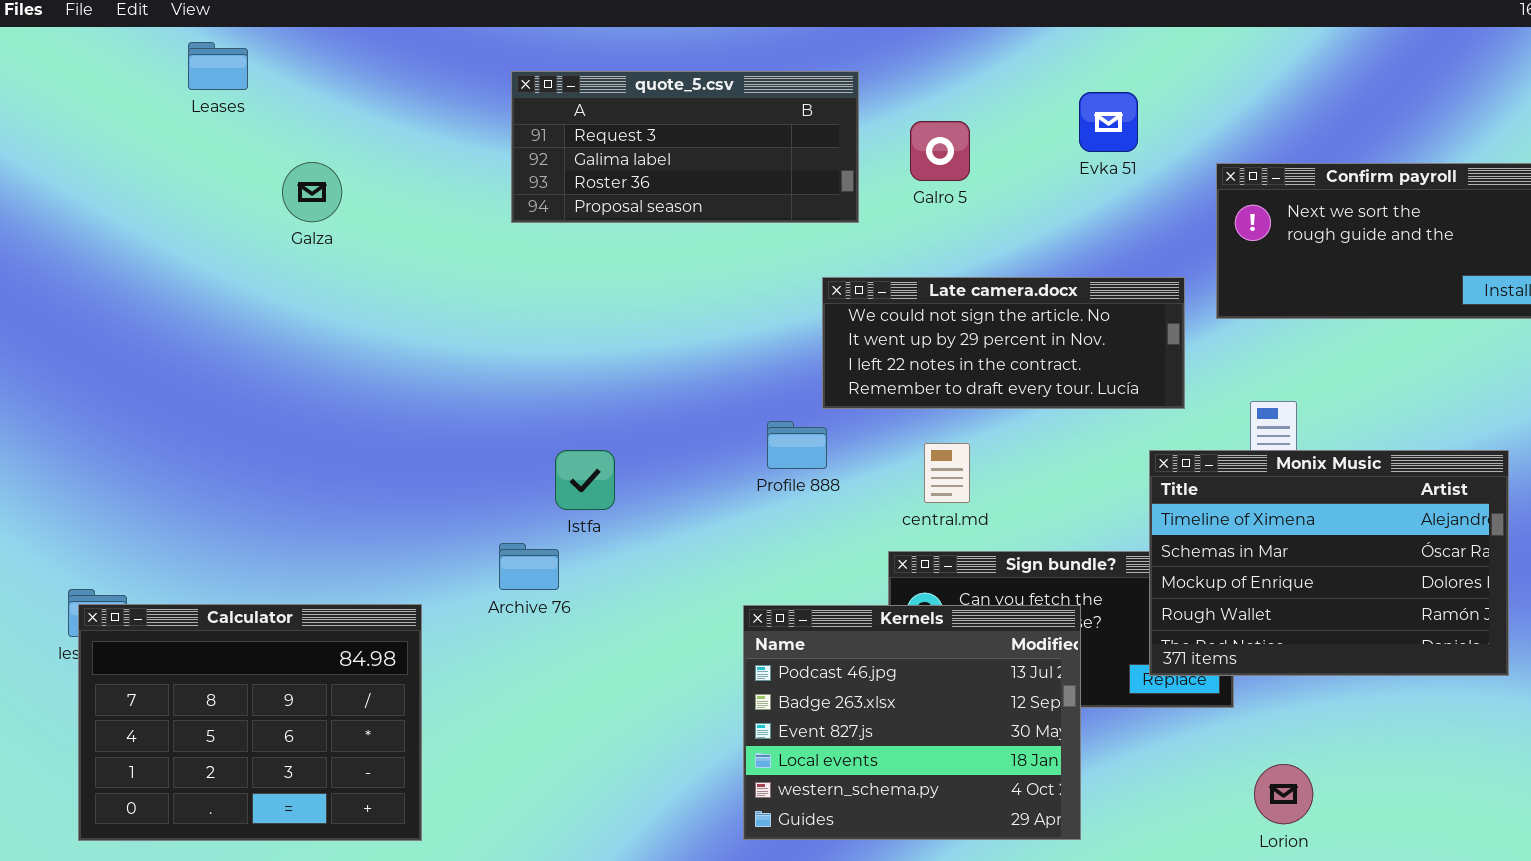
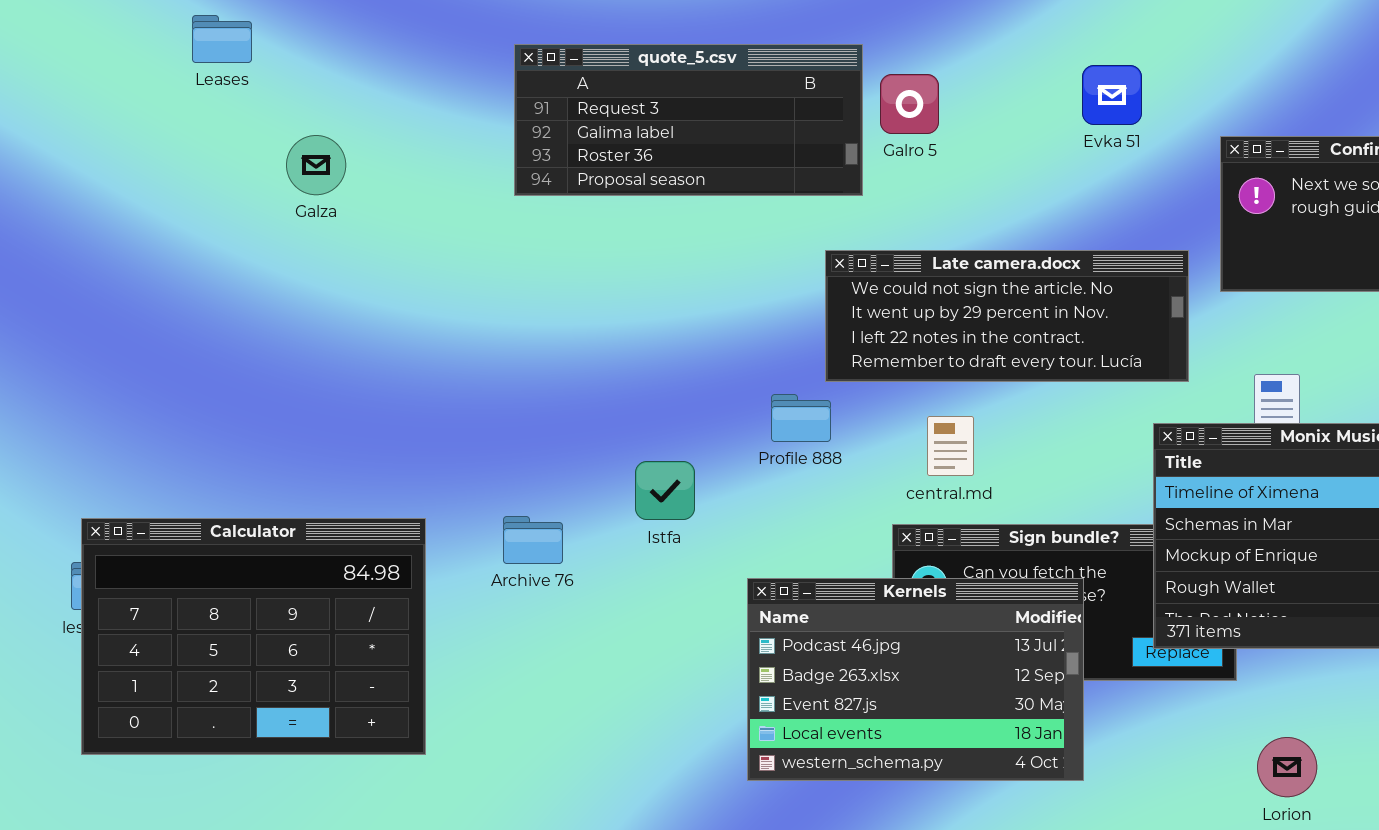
Galro 5: [910,121,970,181] -> [880,74,939,134], moved
Istfa: [555,450,615,510] -> [635,461,695,520], moved
Calculator: [78,604,422,841] -> [81,518,426,755], moved
Kernels: [743,605,1081,840] -> [747,578,1084,781], resized

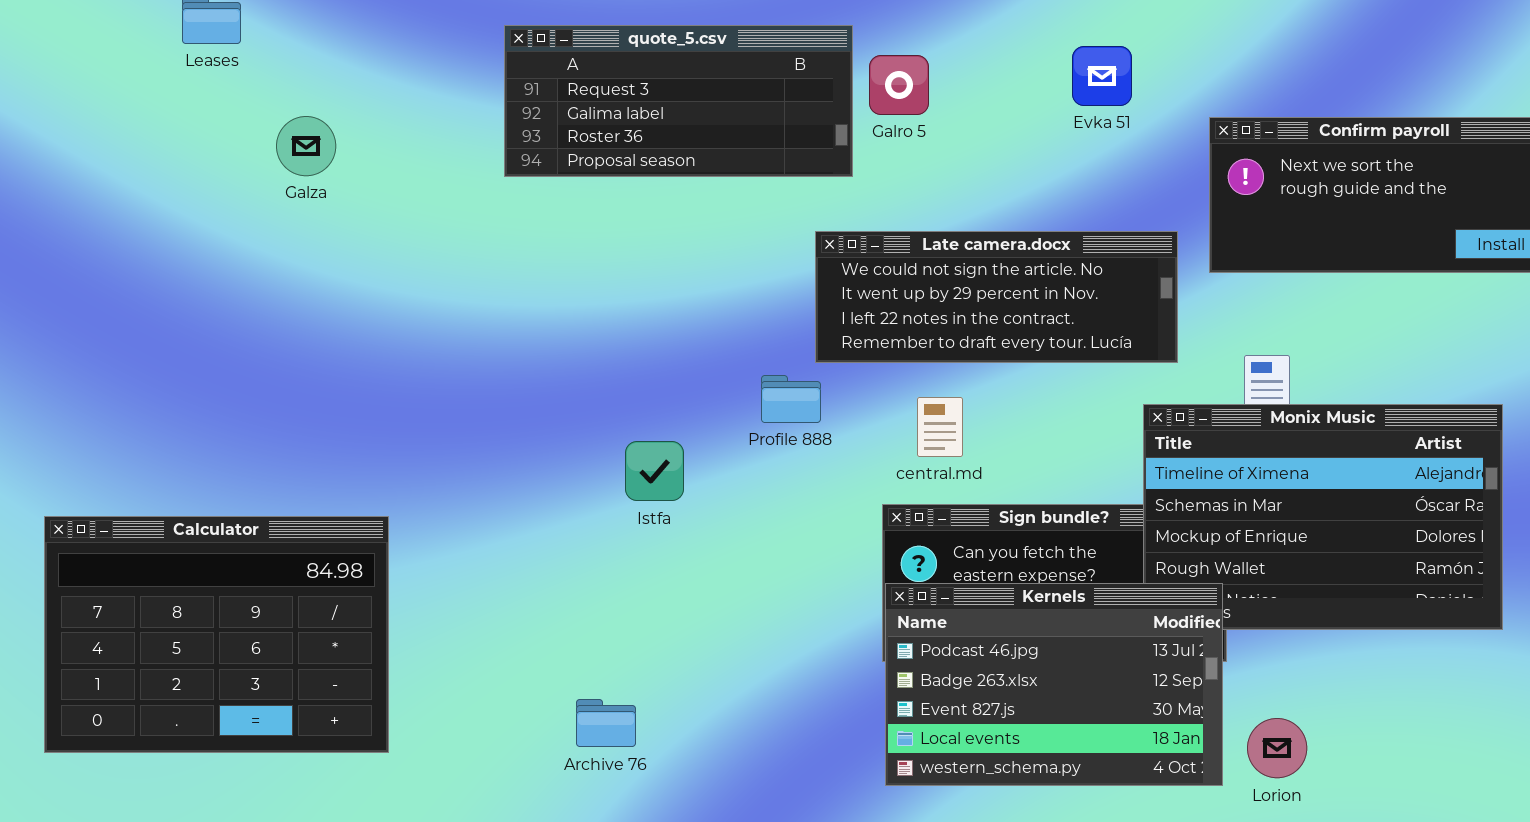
Archive 76: [503,516,563,564] -> [576,699,636,747], moved
Calculator: [81,518,426,755] -> [44,516,389,753], moved
Kernels: [747,578,1084,781] -> [885,583,1223,786], moved

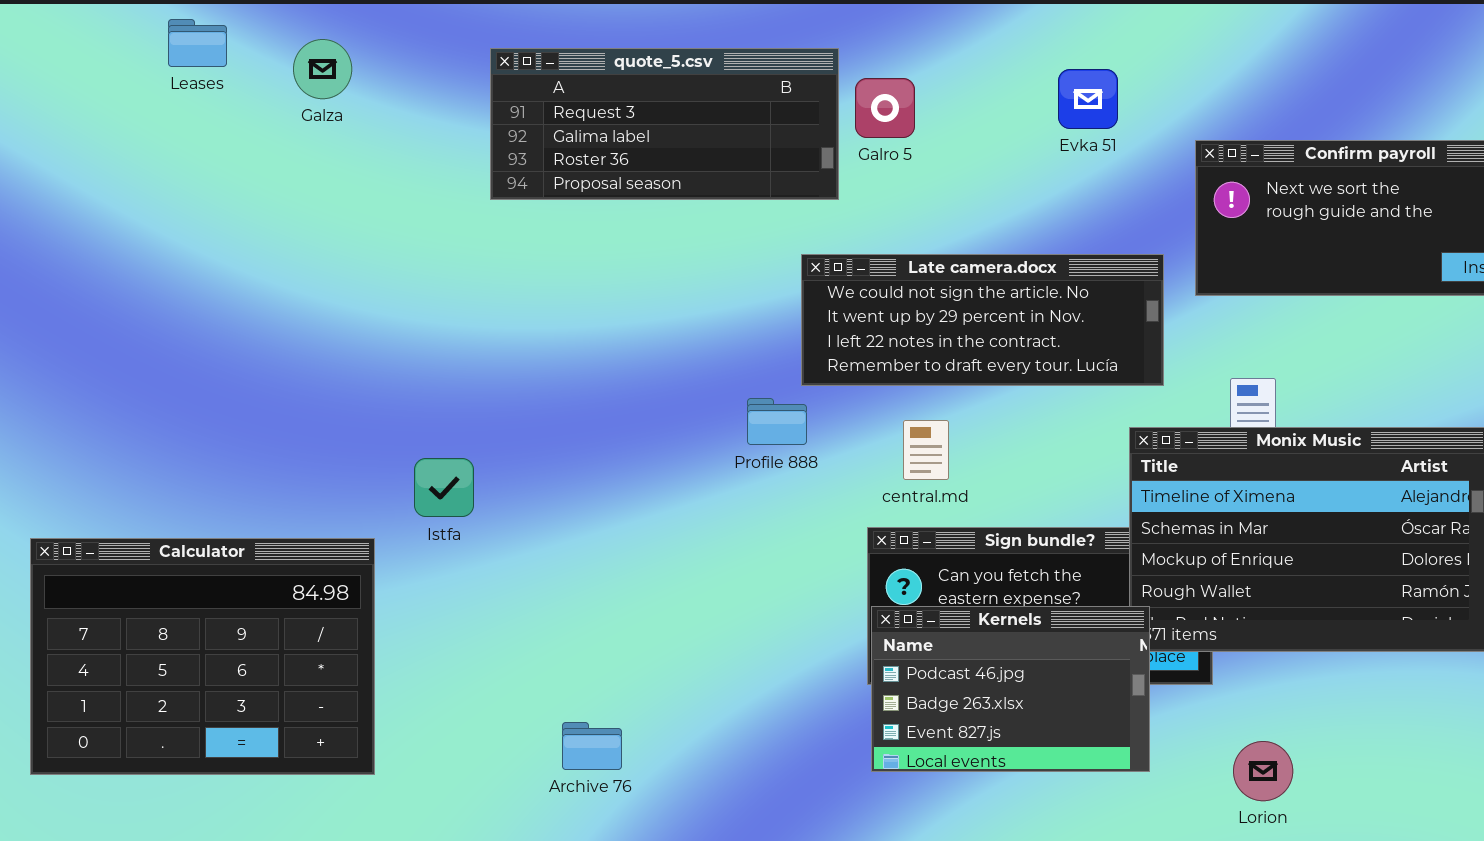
Galza: [276,116,336,176] -> [293,39,352,99], moved
Istfa: [625,441,684,501] -> [414,458,474,517], moved
Kernels: [885,583,1223,786] -> [871,606,1150,772], resized

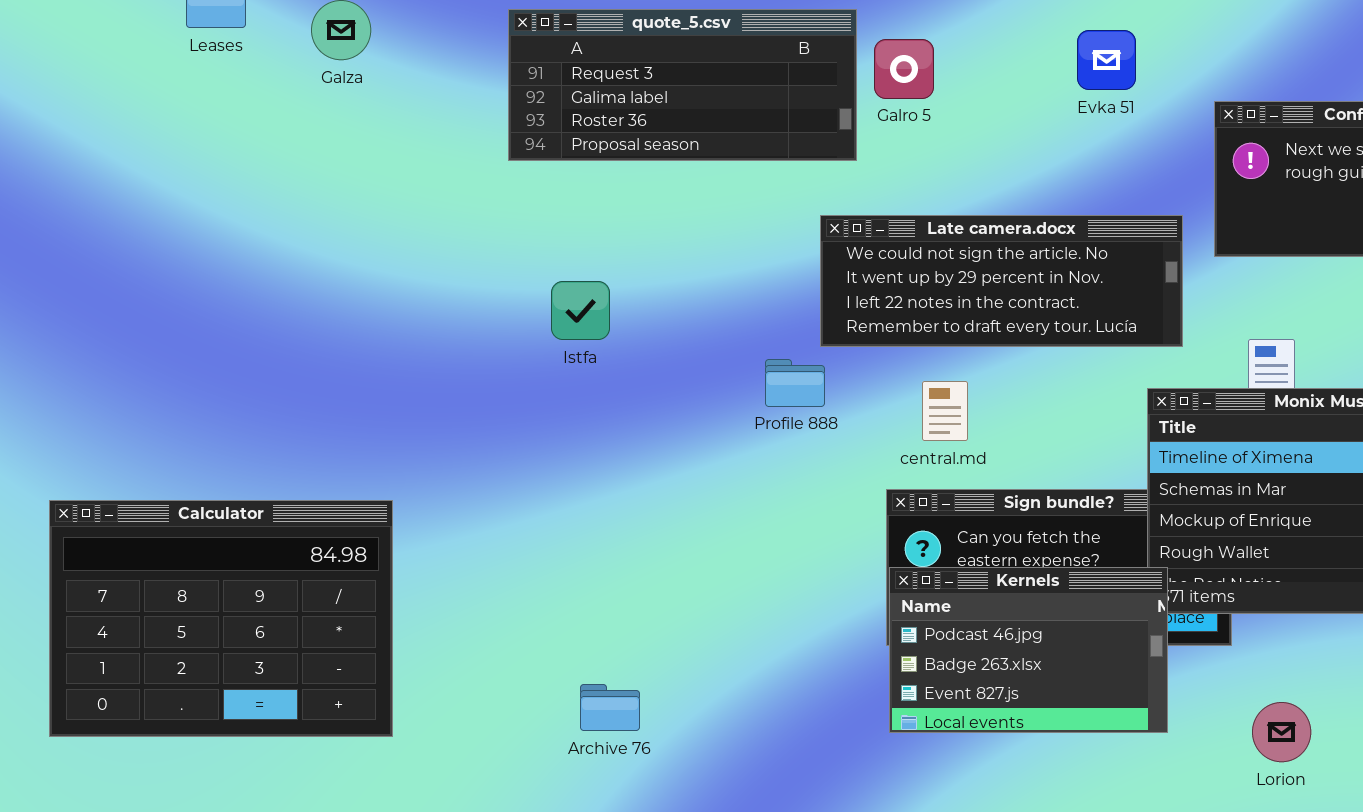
Istfa: [414,458,474,517] -> [551,281,610,340], moved

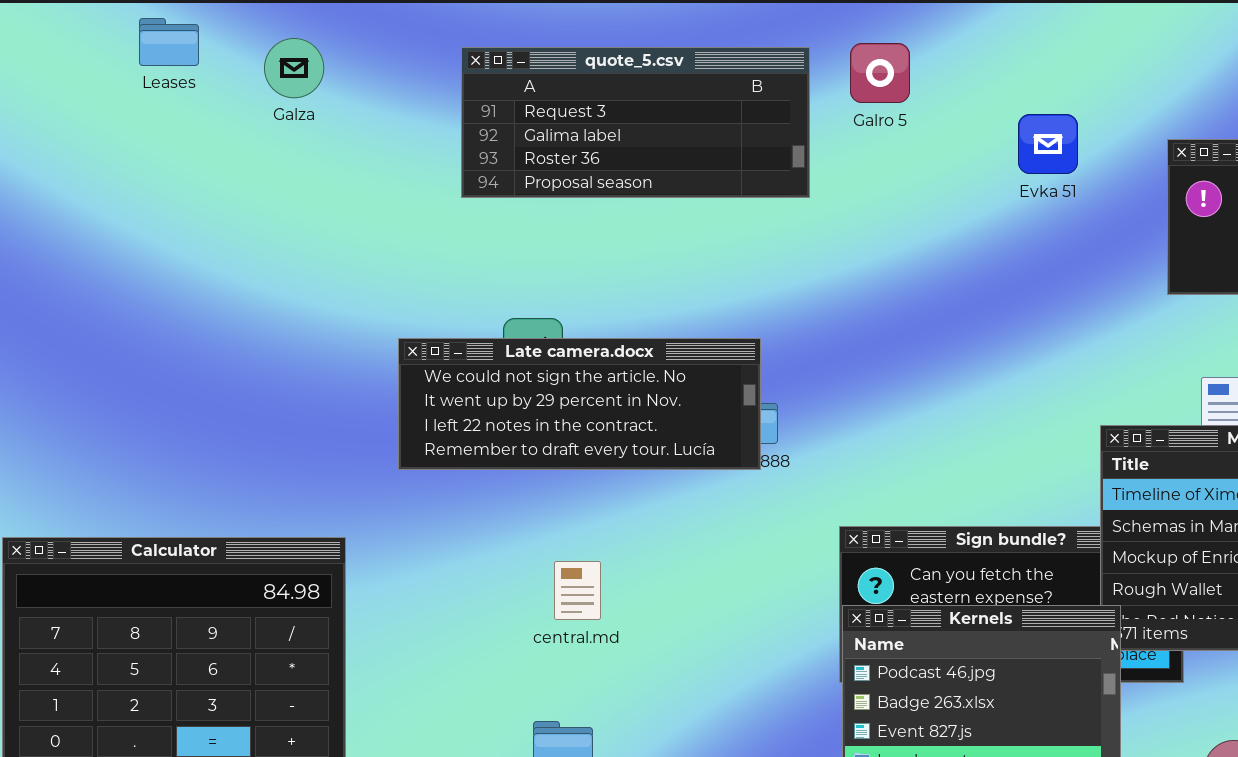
Evka 51: [1077,30,1136,90] -> [1018,114,1078,174], moved
Galro 5: [874,39,934,99] -> [850,43,910,103], moved
Late camera.docx: [820,215,1183,347] -> [398,338,761,470], moved
central.md: [922,381,968,441] -> [554,561,601,620], moved

